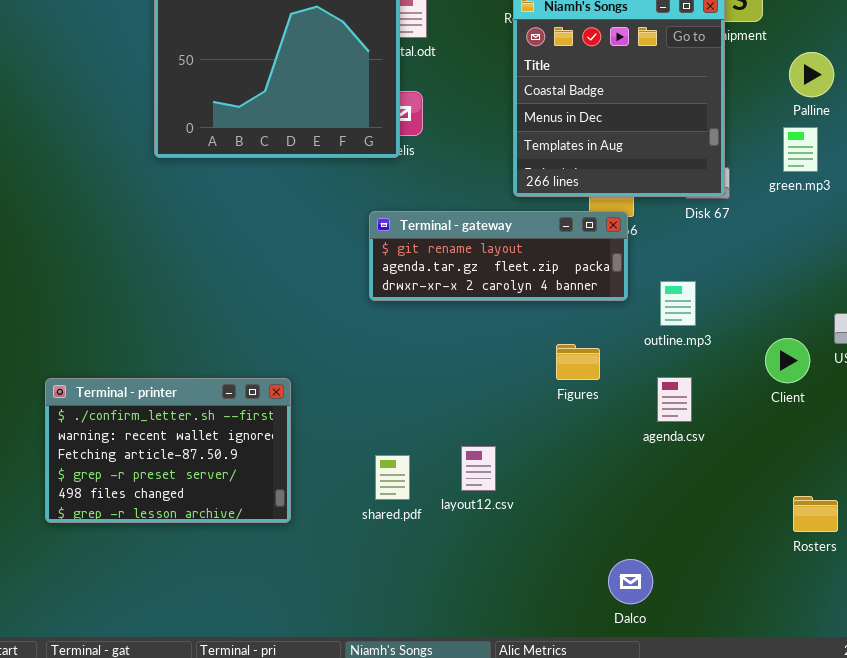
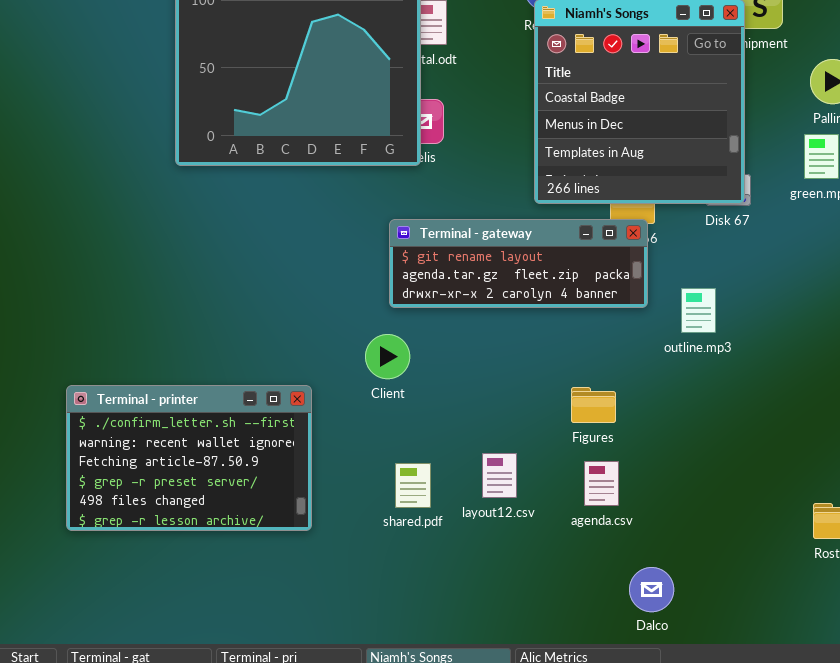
Client: [765,338,810,383] -> [365,334,410,379], moved
Figures: [556,344,600,380] -> [571,387,616,423], moved
agenda.csv: [657,377,692,422] -> [584,461,619,506], moved

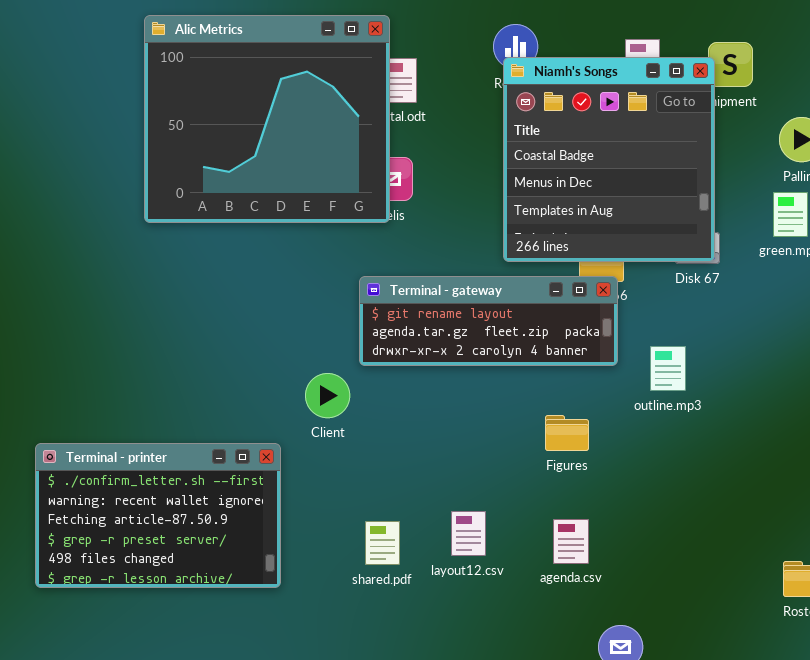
Client: [365,334,410,379] -> [305,373,350,418], moved
Figures: [571,387,616,423] -> [545,415,589,451], moved

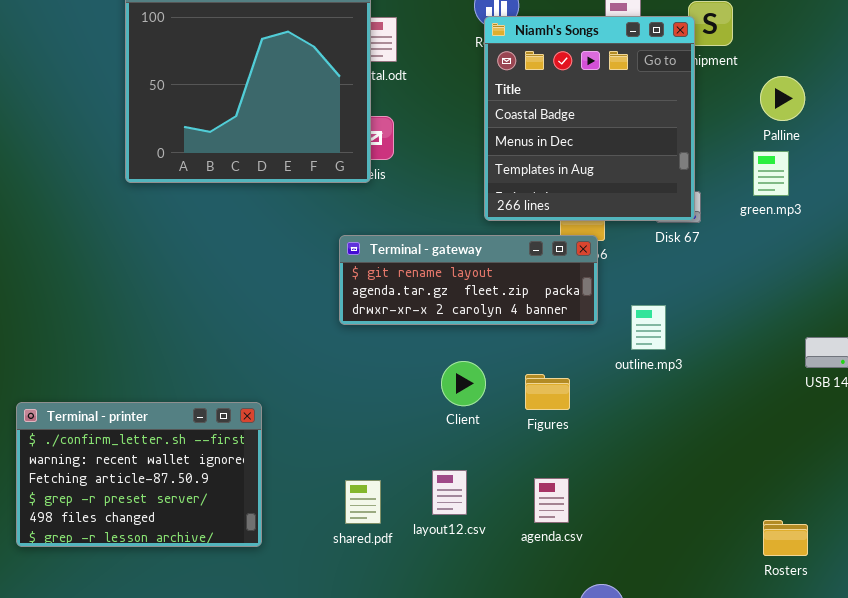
Client: [305,373,350,418] -> [441,361,486,406], moved

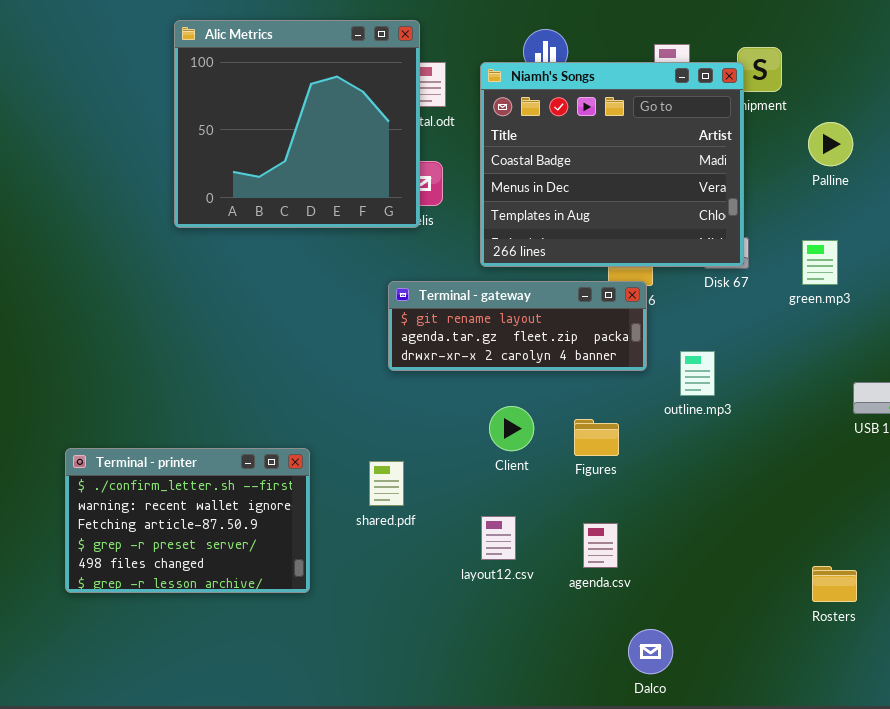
Niamh's Songs: [484,16,695,221] -> [480,62,744,267], resized
green.mp3: [753,151,789,196] -> [802,240,838,285], moved
shared.pdf: [345,480,381,524] -> [369,461,404,506], moved

